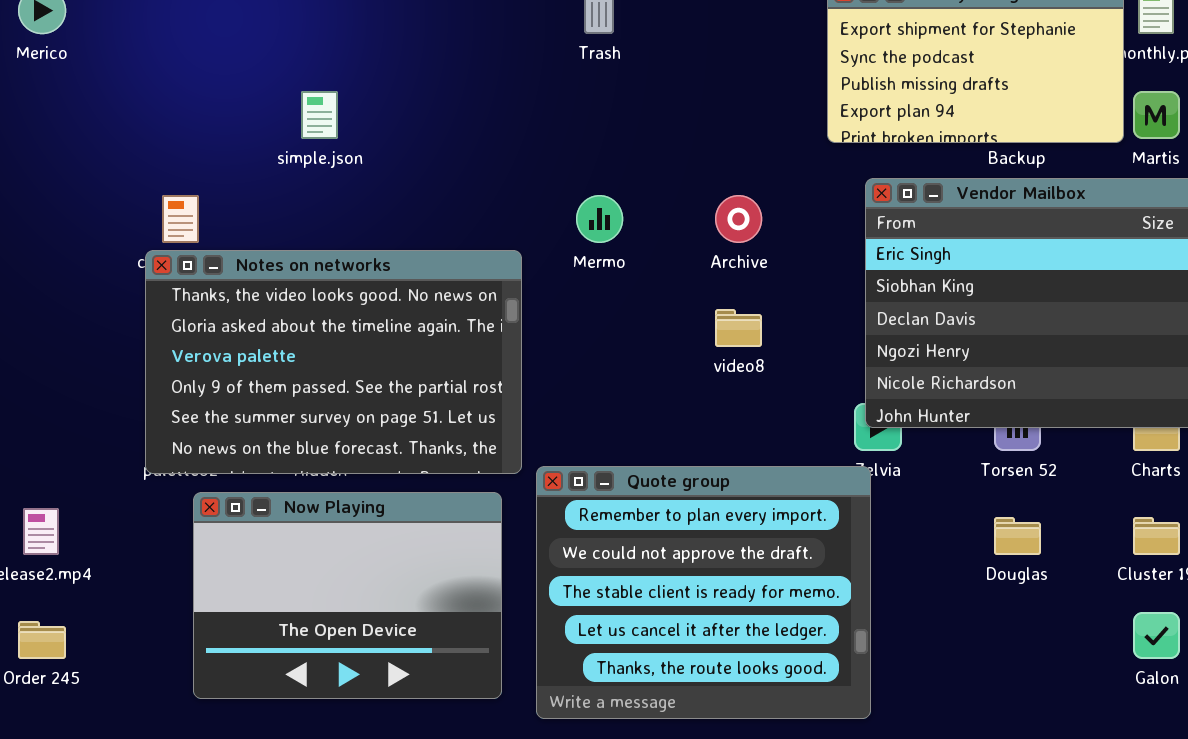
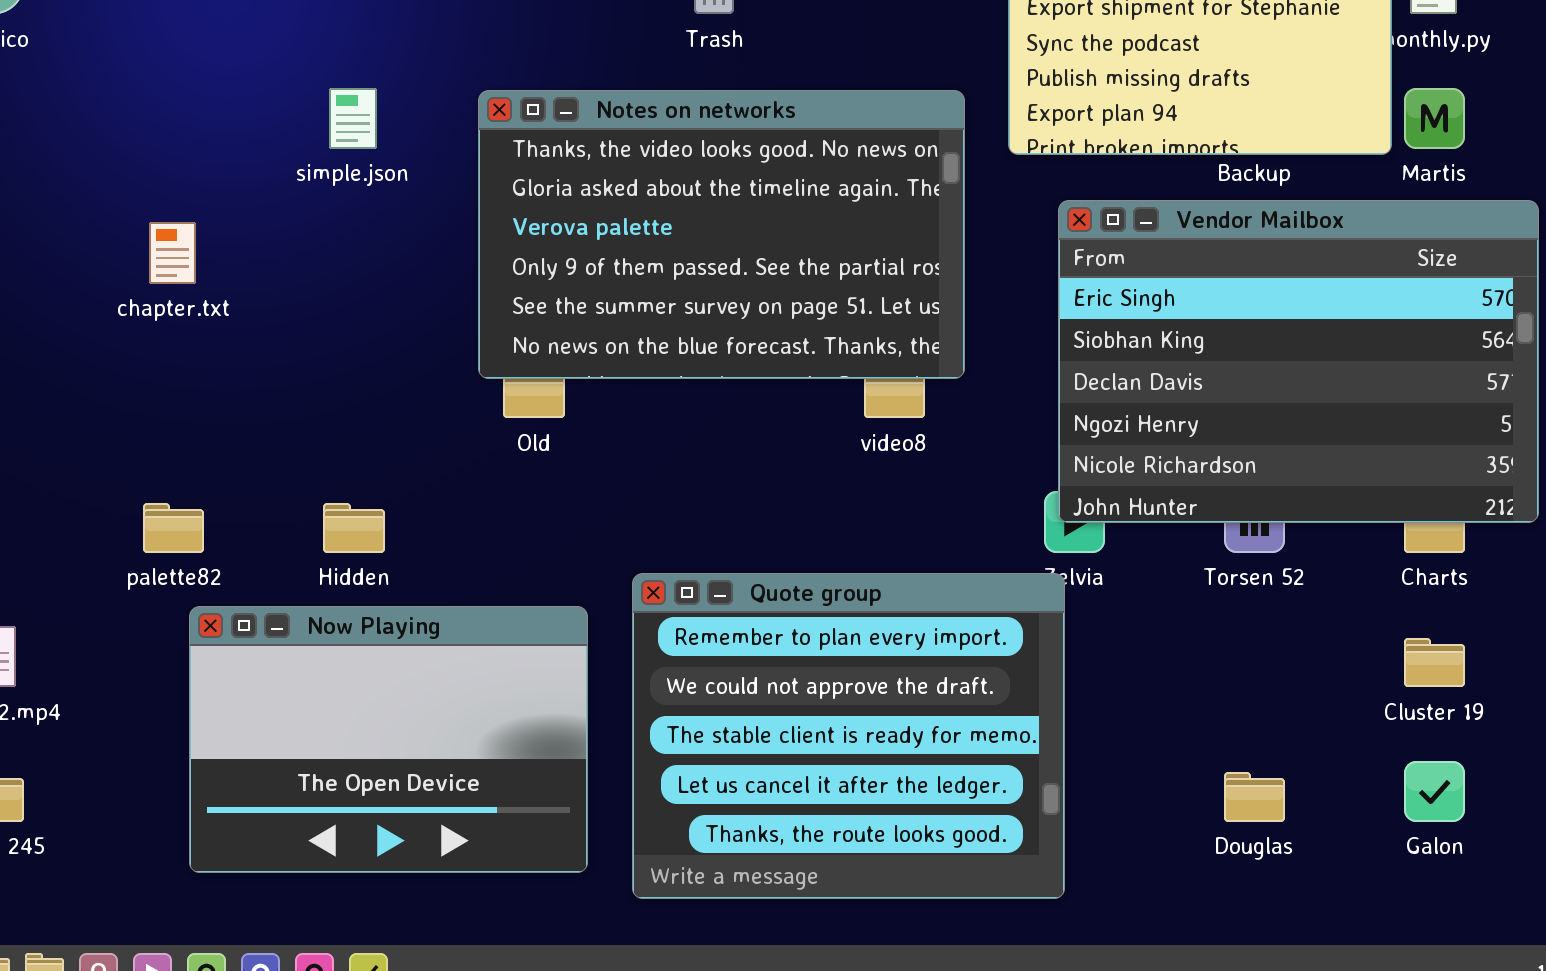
Notes on networks: [145,250,522,474] -> [478,90,965,379], moved
Douglas: [994,517,1041,555] -> [1224,772,1285,822], moved

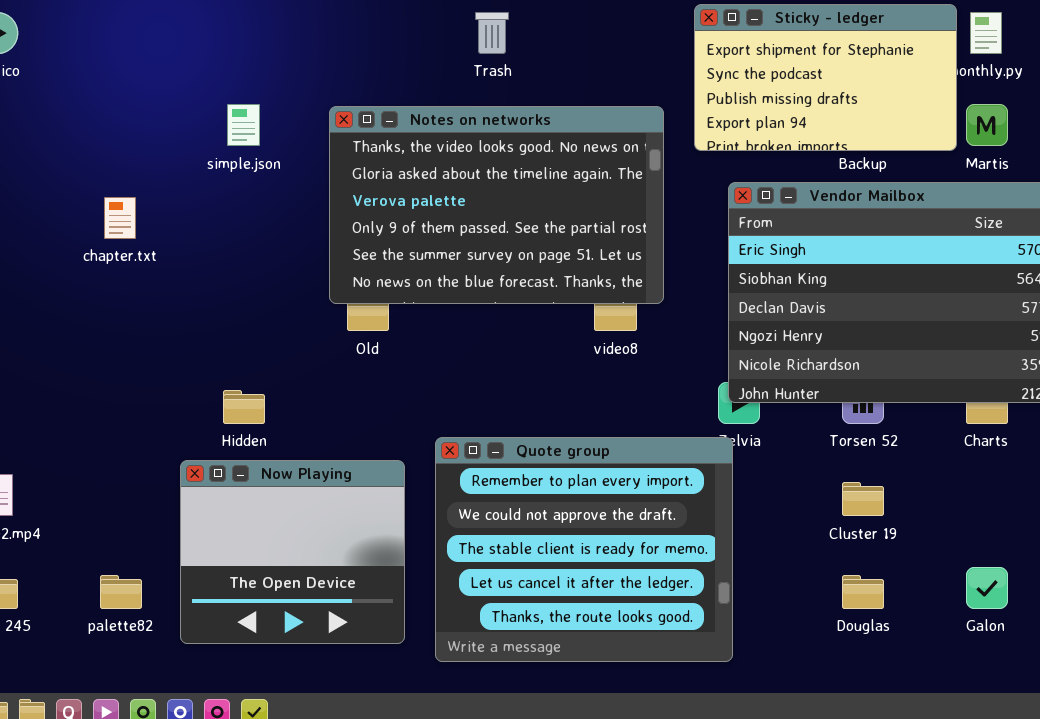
palette82: [143,503,204,553] -> [100,575,142,609], moved
Now Playing: [189,606,588,873] -> [180,460,405,644], resized
Cluster 19: [1404,638,1465,687] -> [842,482,884,516], moved

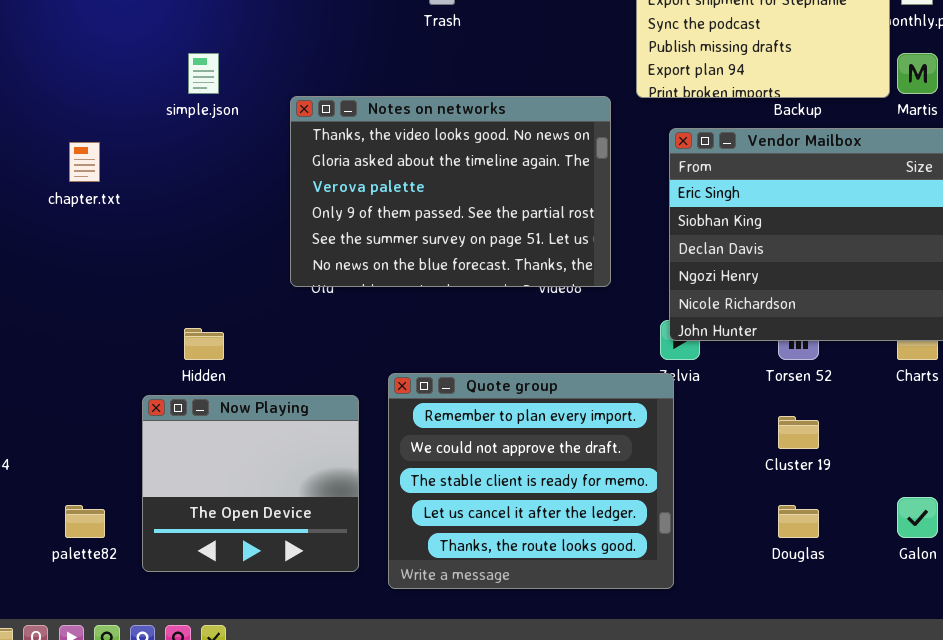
Notes on networks: [329,106,664,304] -> [290,96,611,287], moved

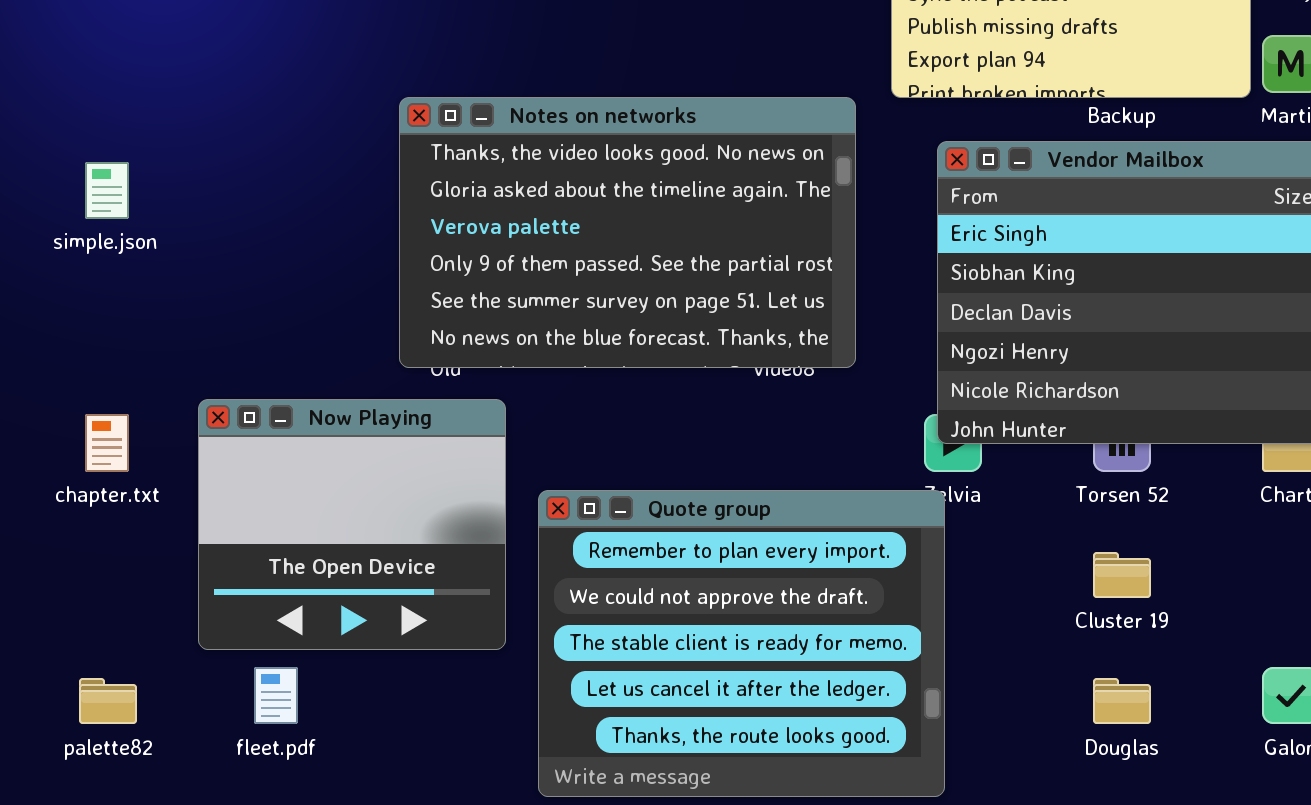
simple.json: [188,53,219,94] -> [85,162,129,219], moved
chapter.txt: [69,142,100,182] -> [85,414,129,472], moved
Now Playing: [142,395,359,572] -> [198,399,506,650], moved

